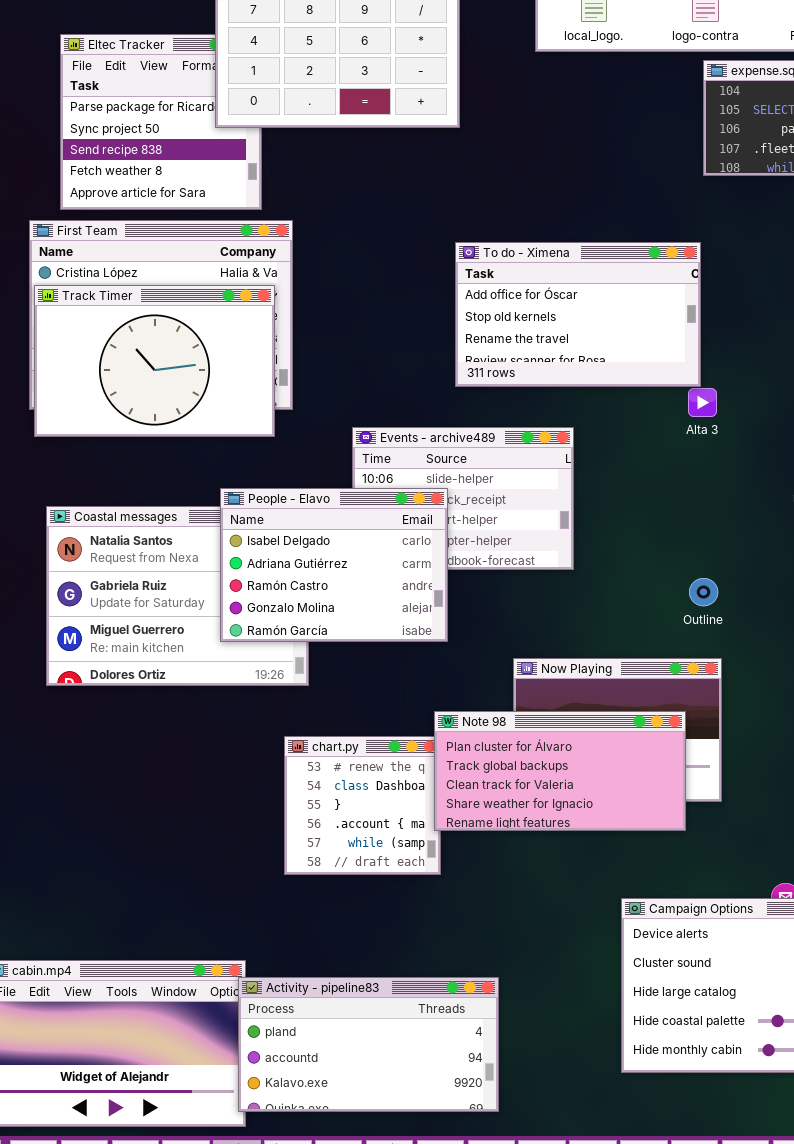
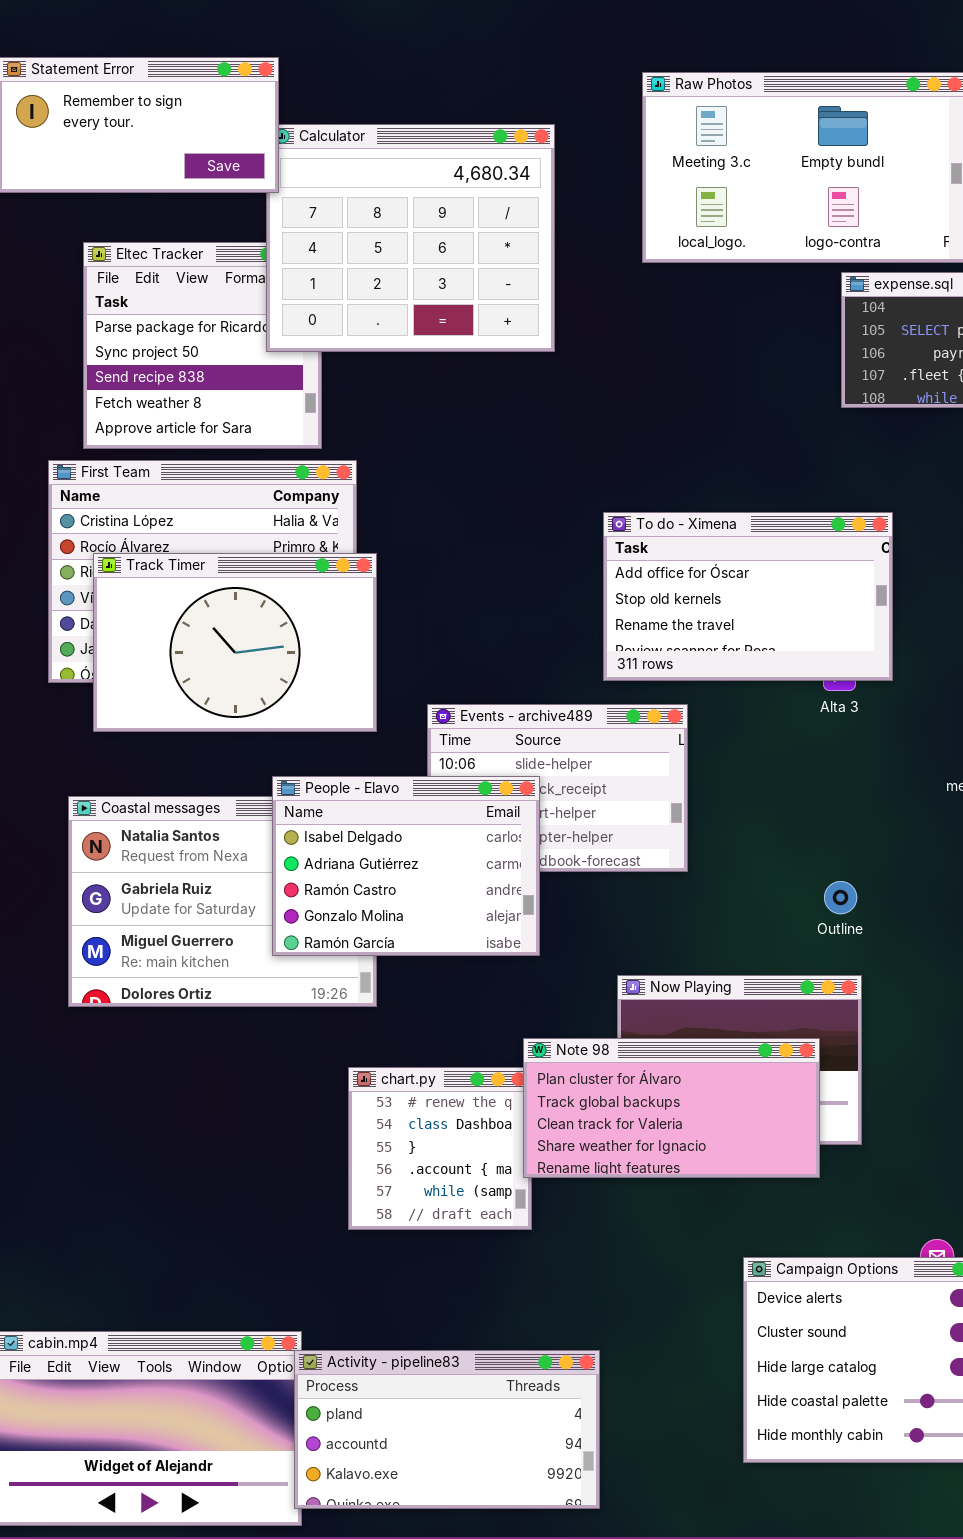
To do - Ximena: [455,242,701,387] -> [603,512,893,681], moved
Track Timer: [34,285,275,437] -> [93,553,377,732], moved

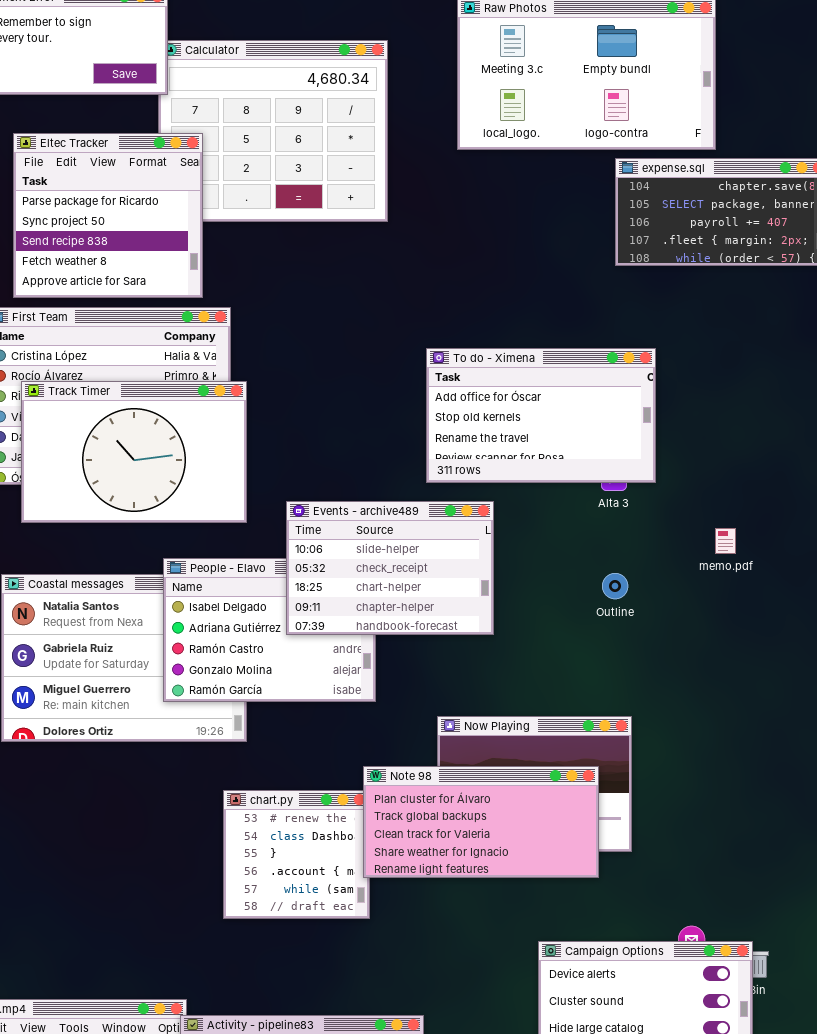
Eltec Tracker: [83,242,322,449] -> [13,133,203,298], raised
Events - archive489: [427,704,688,872] -> [286,501,494,635], raised
Outline: [824,881,857,914] -> [602,573,628,599], moved

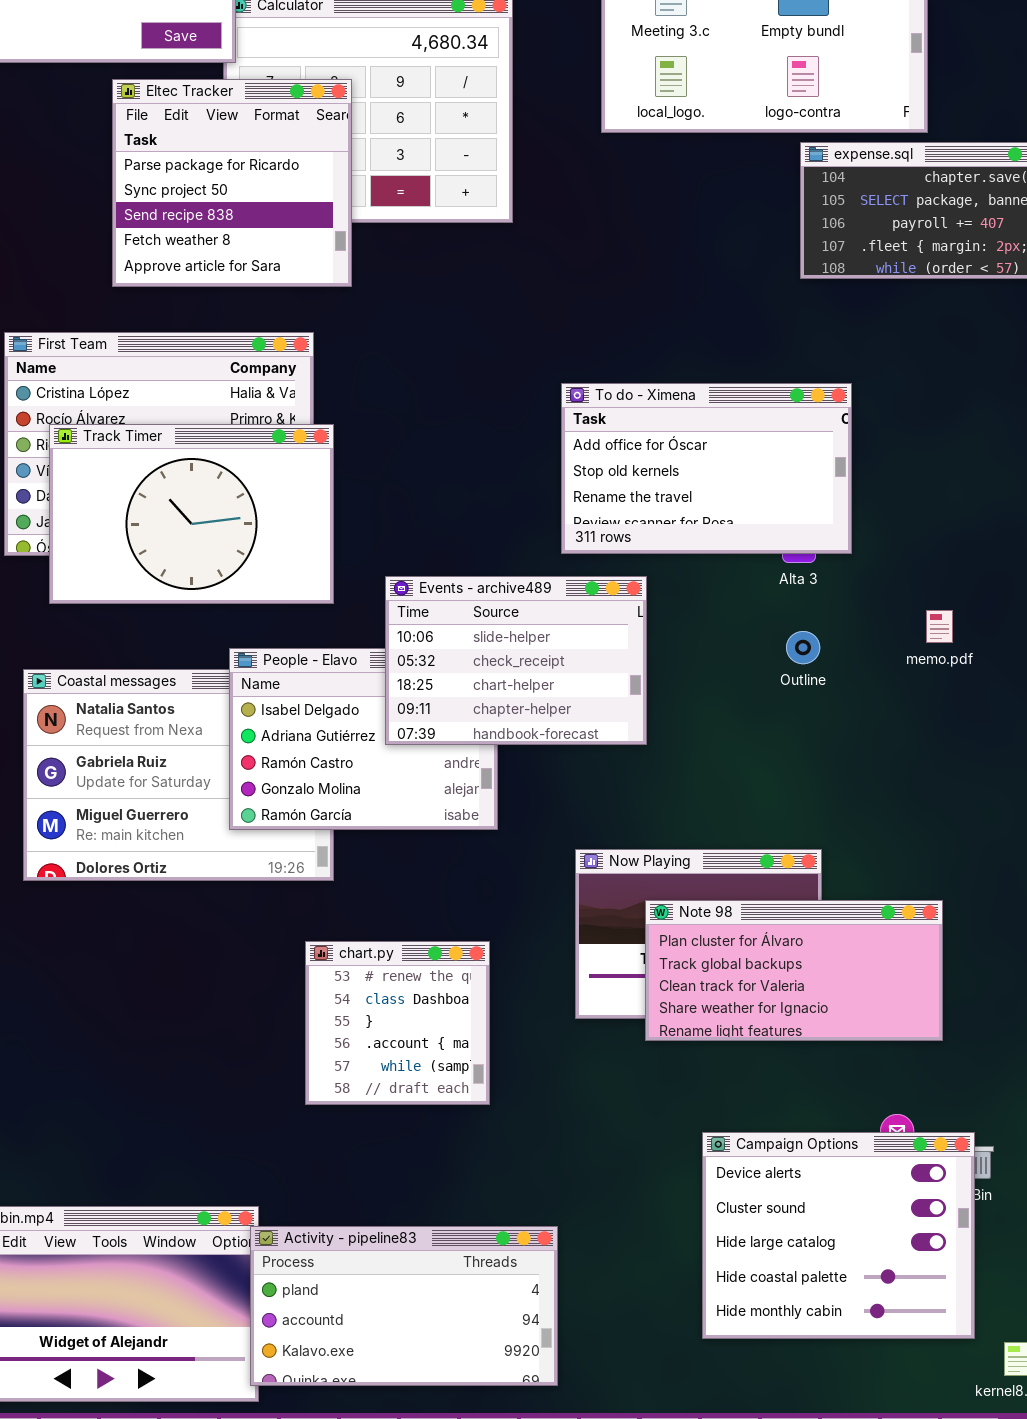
Eltec Tracker: [13,133,203,298] -> [112,79,352,287], moved
Outline: [602,573,628,599] -> [786,631,820,664], moved
Note 98: [363,766,599,878] -> [645,900,943,1041], moved

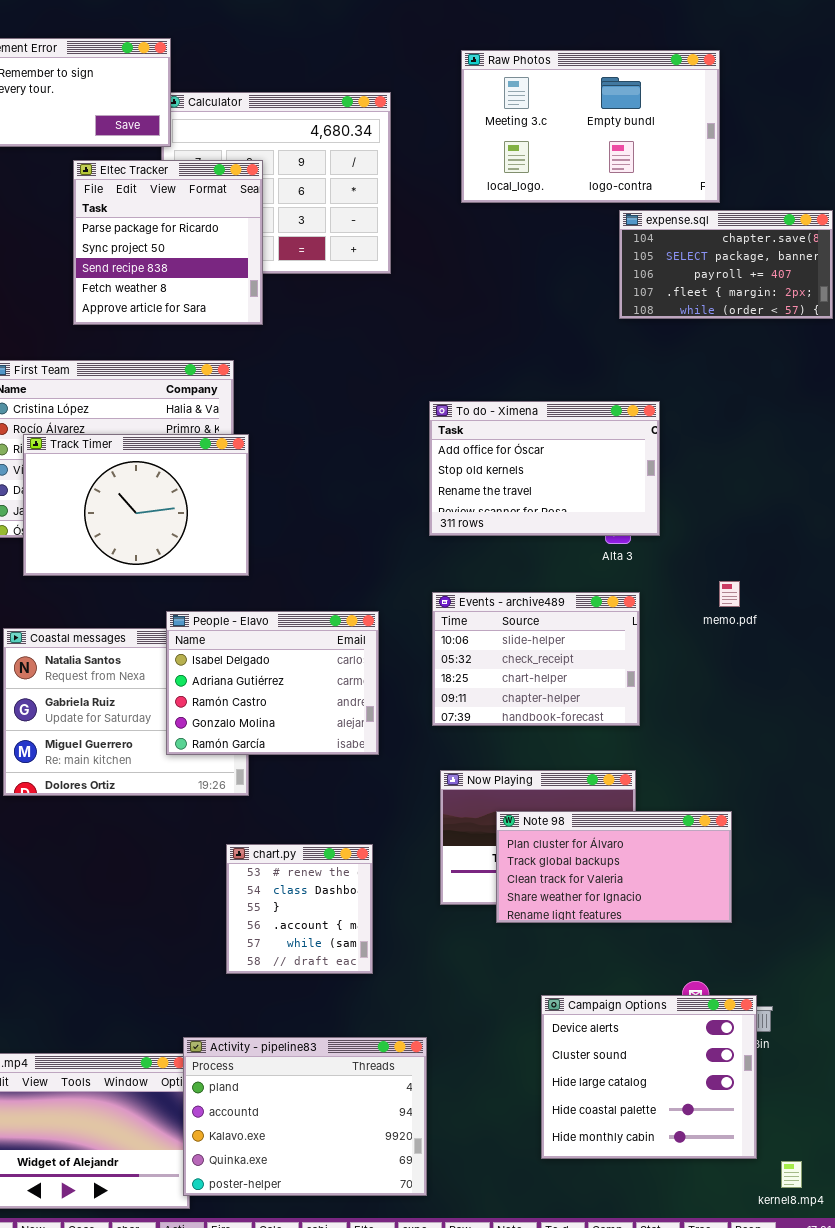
Events - archive489: [385,576,647,745] -> [432,592,640,726], moved
Activity - pipeline83: [250,1226,558,1386] -> [183,1037,427,1196], resized

